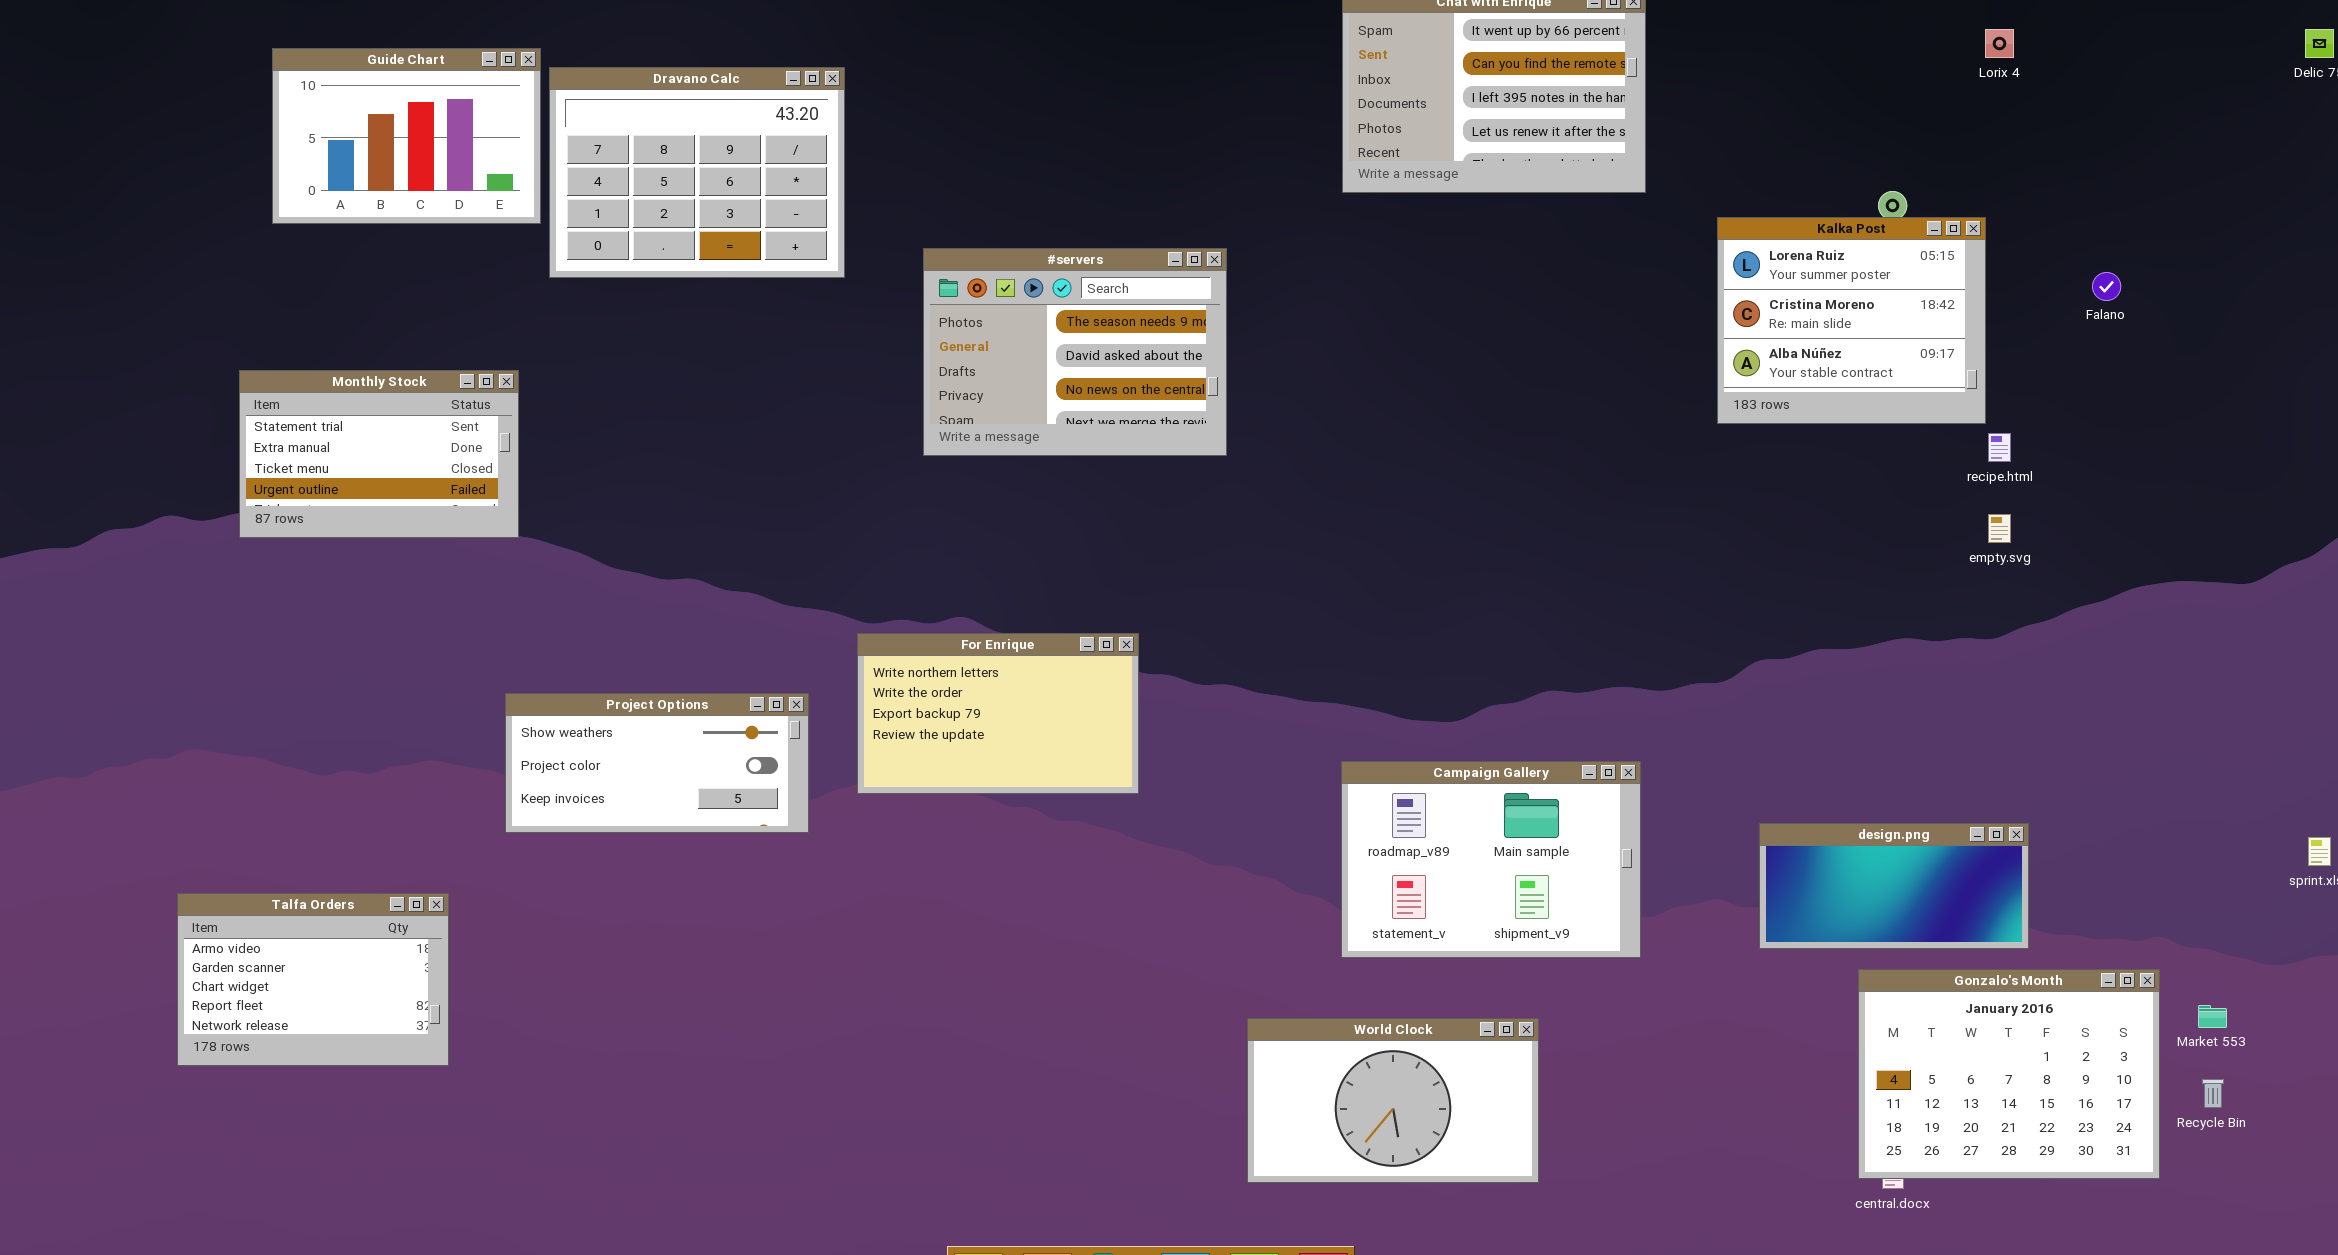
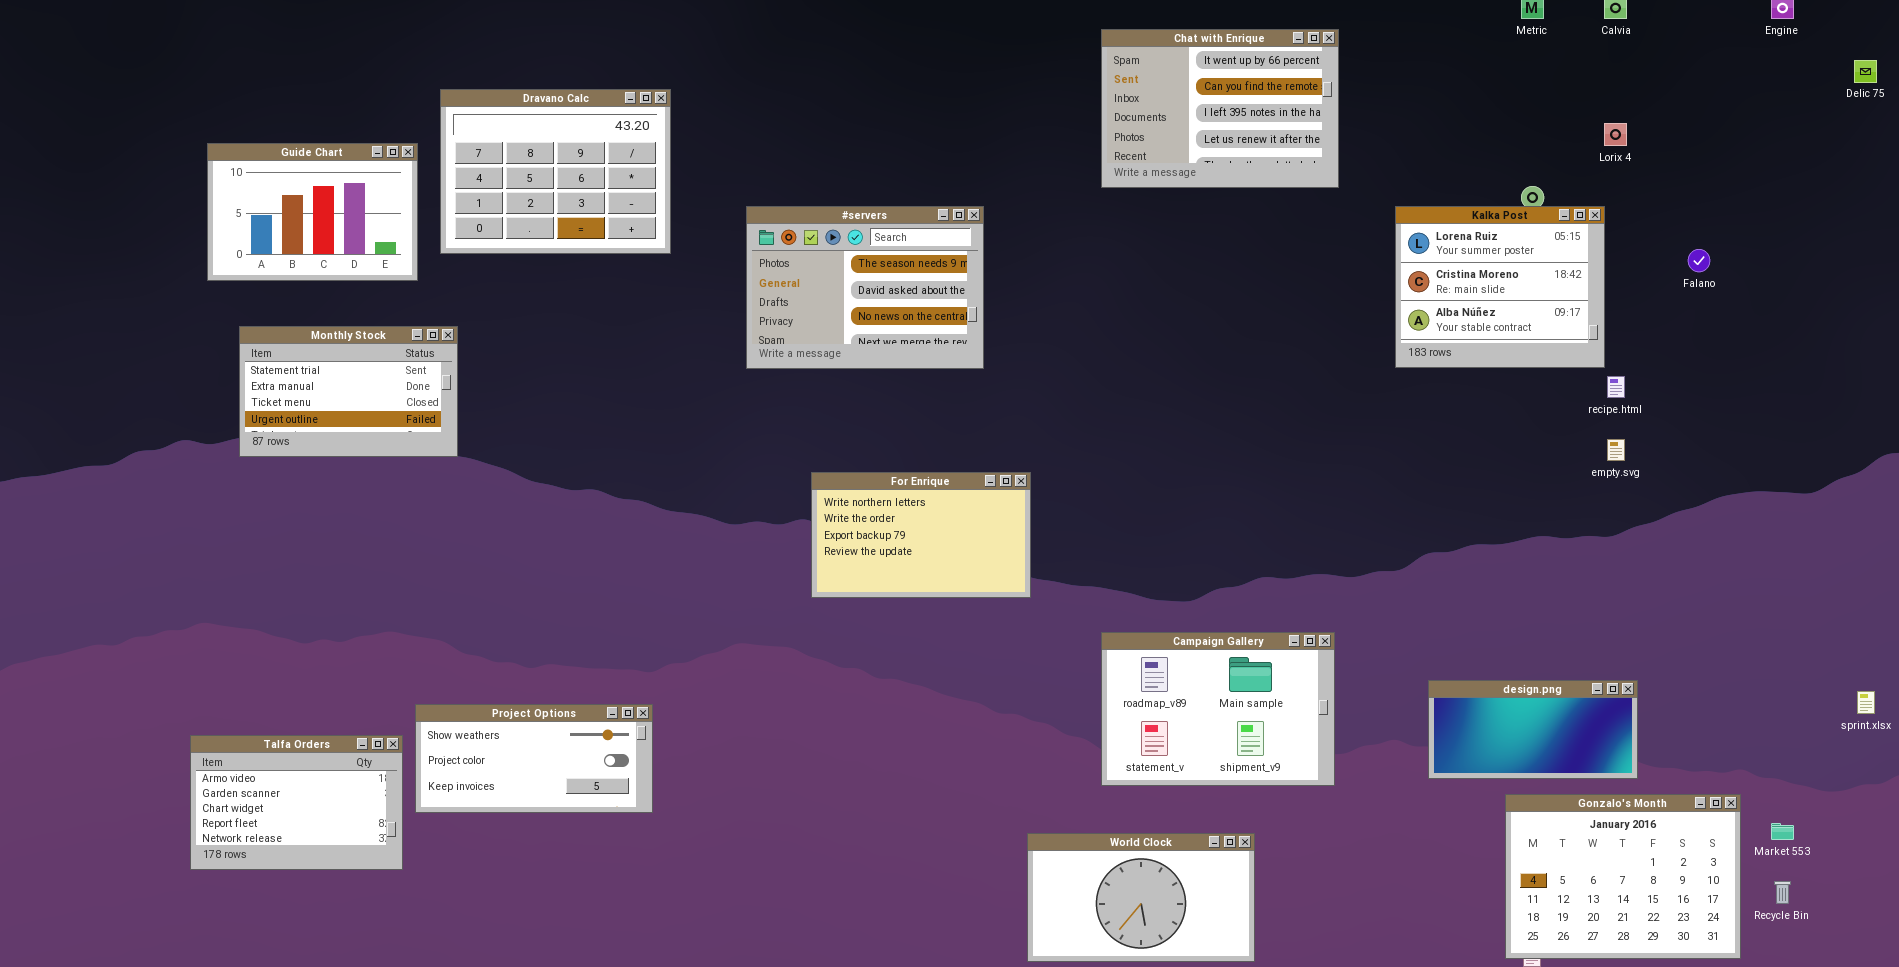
Lorix 4: [1985,29,2014,58] -> [1604,123,1627,146], moved
Guide Chart: [272,48,541,224] -> [207,143,418,281], moved
Dravano Calc: [549,67,845,278] -> [440,89,671,254], moved
#servers: [923,248,1227,456] -> [746,206,984,369], moved
For Enrique: [857,633,1139,794] -> [811,472,1031,598], moved
Project Options: [505,693,809,833] -> [415,704,653,813], moved

